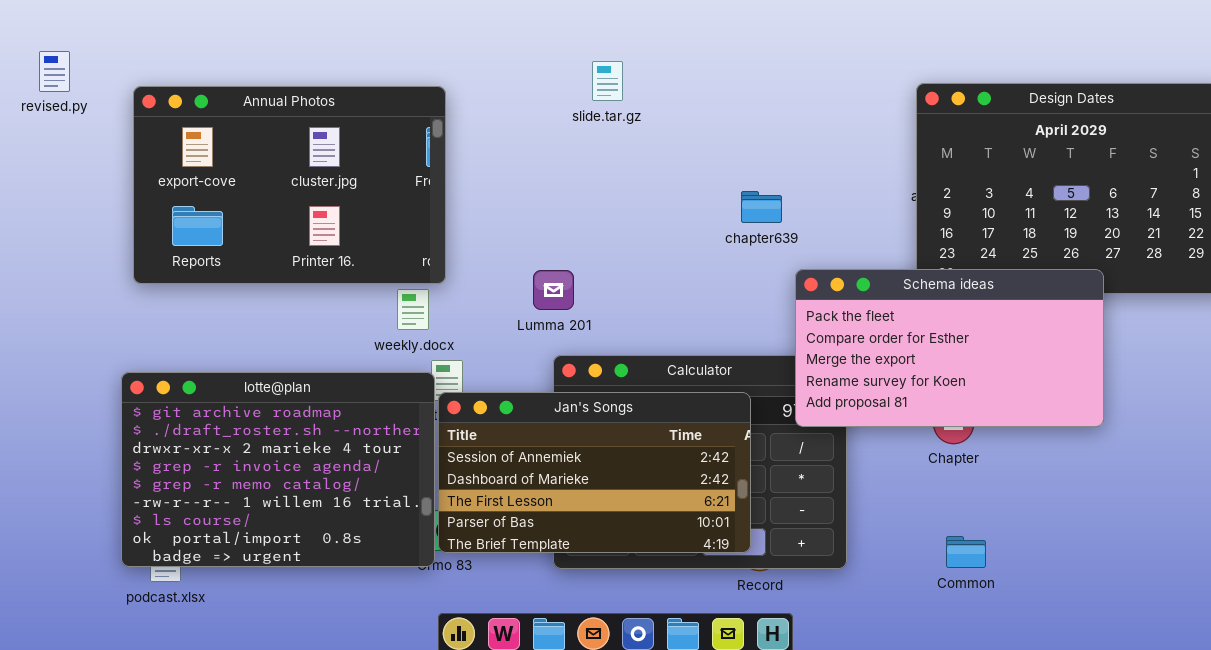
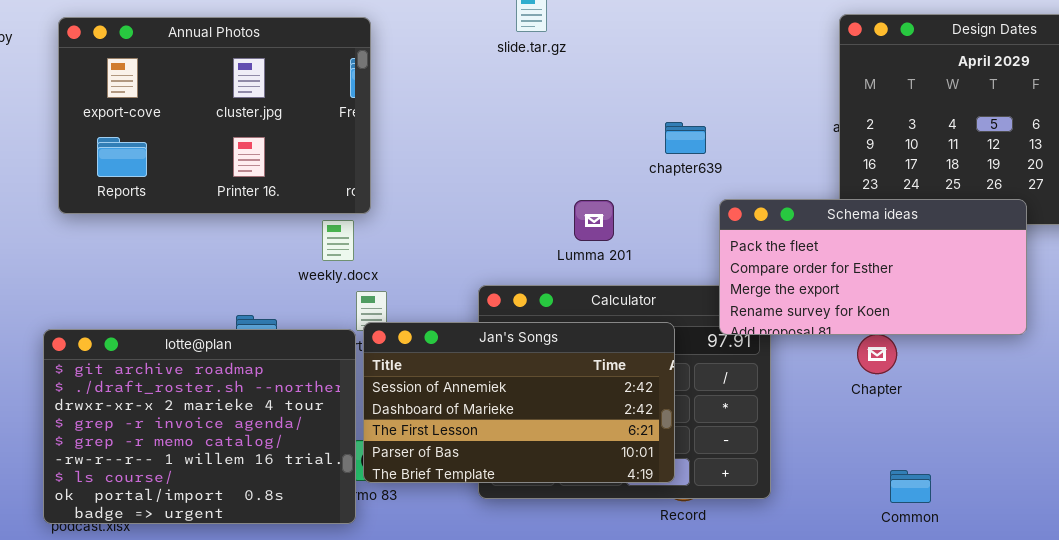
Schema ideas: [795,269,1104,427] -> [719,199,1027,335], resized
Lumma 201: [533,270,574,310] -> [574,200,614,241], moved
lotte@plan: [121,372,435,567] -> [43,329,356,524], moved
Common: [946,536,986,568] -> [890,470,931,503], moved

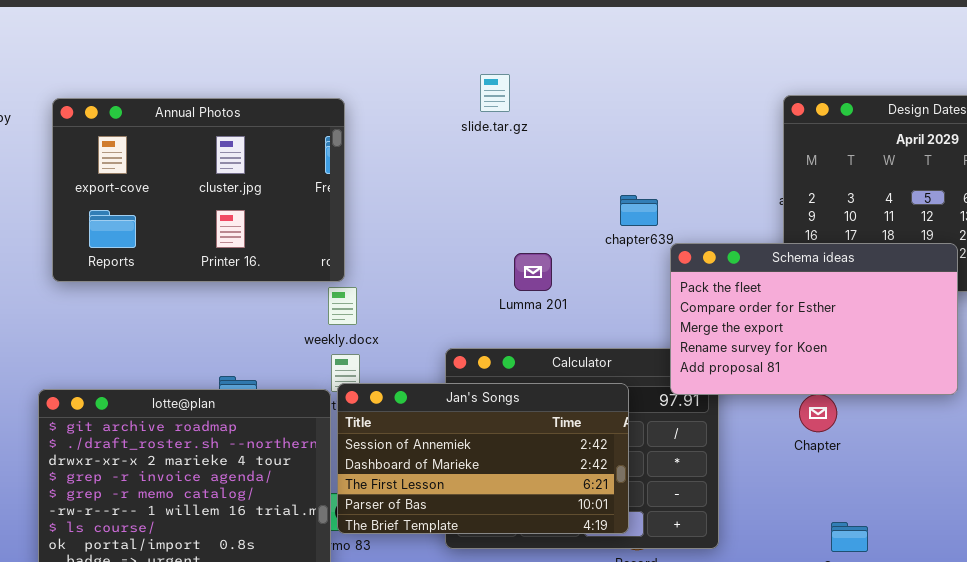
Schema ideas: [719,199,1027,335] -> [670,243,958,395], resized
Lumma 201: [574,200,614,241] -> [514,253,552,291], moved
weekly.docx: [322,220,354,261] -> [328,287,357,325], moved

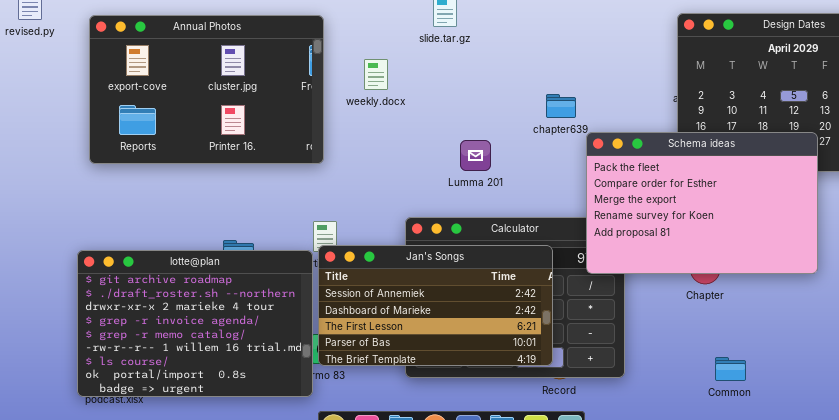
Schema ideas: [670,243,958,395] -> [586,132,818,274], resized
weekly.docx: [328,287,357,325] -> [364,59,388,90], moved

